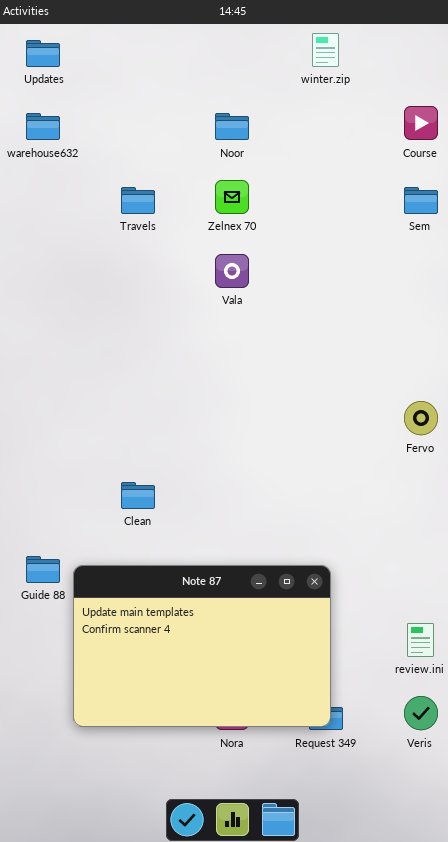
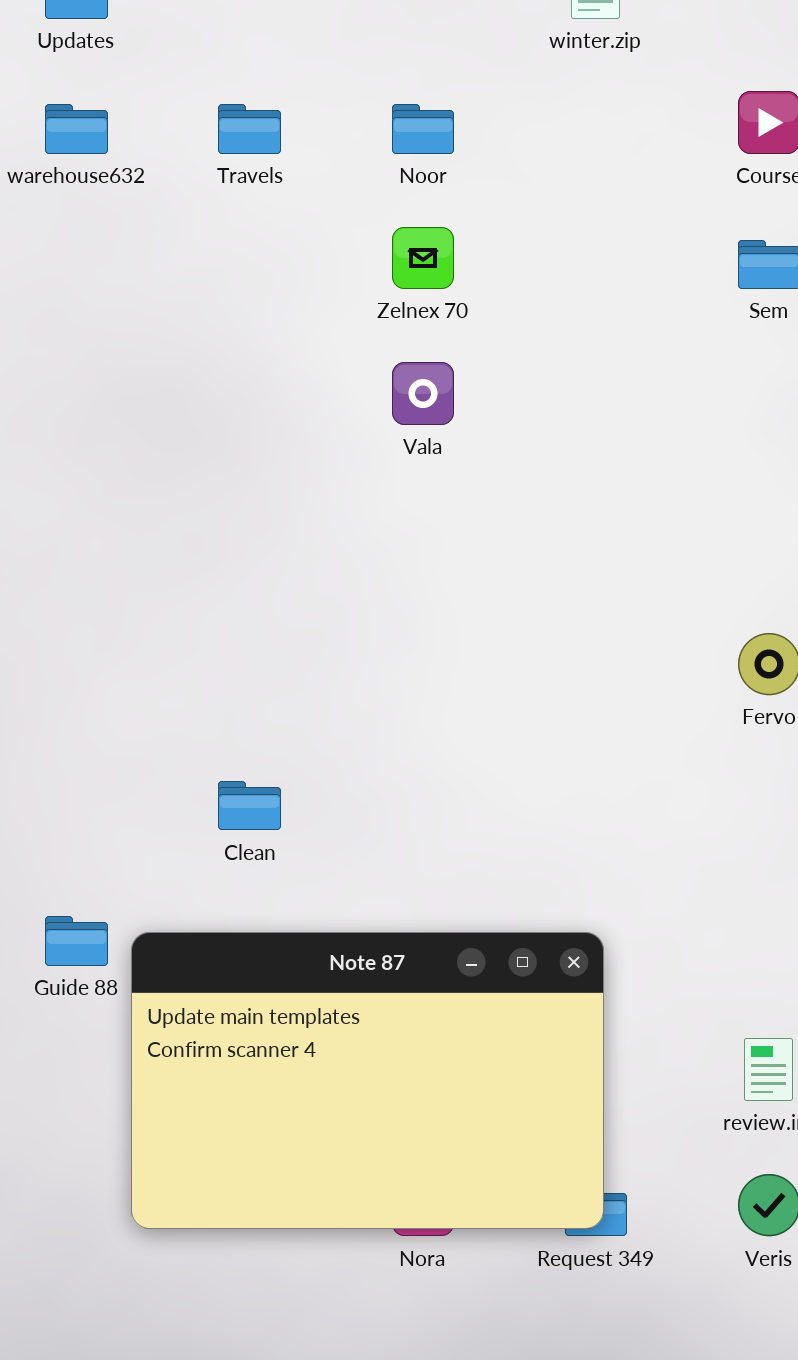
Travels: [121,187,155,214] -> [218,104,281,154], moved

